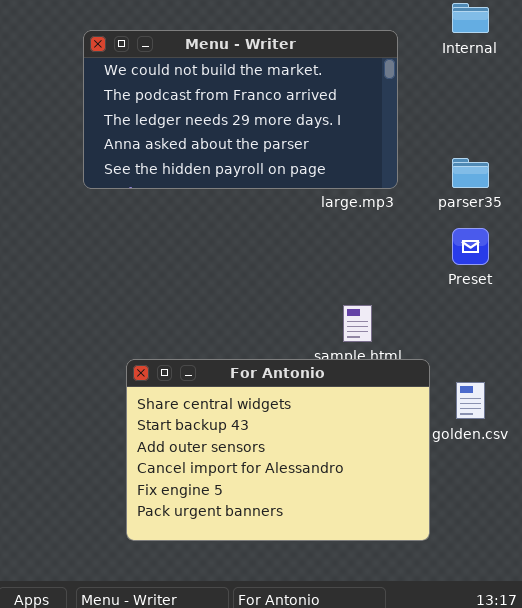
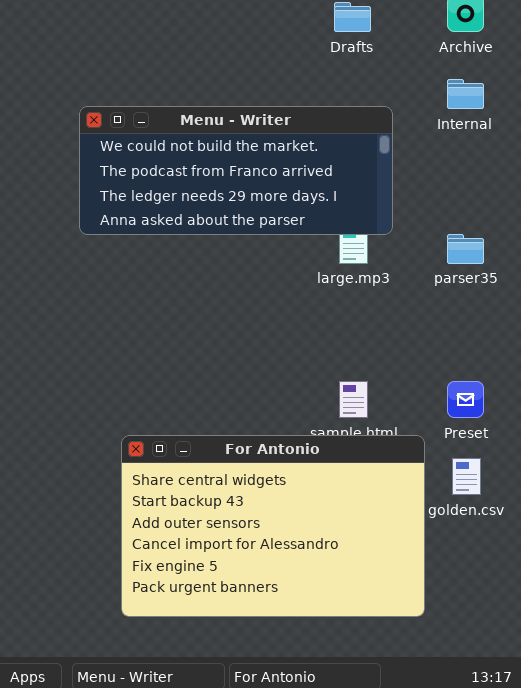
Menu - Writer: [83,30,398,189] -> [79,106,393,235], resized
Preset: [452,228,489,265] -> [447,381,484,418], moved

